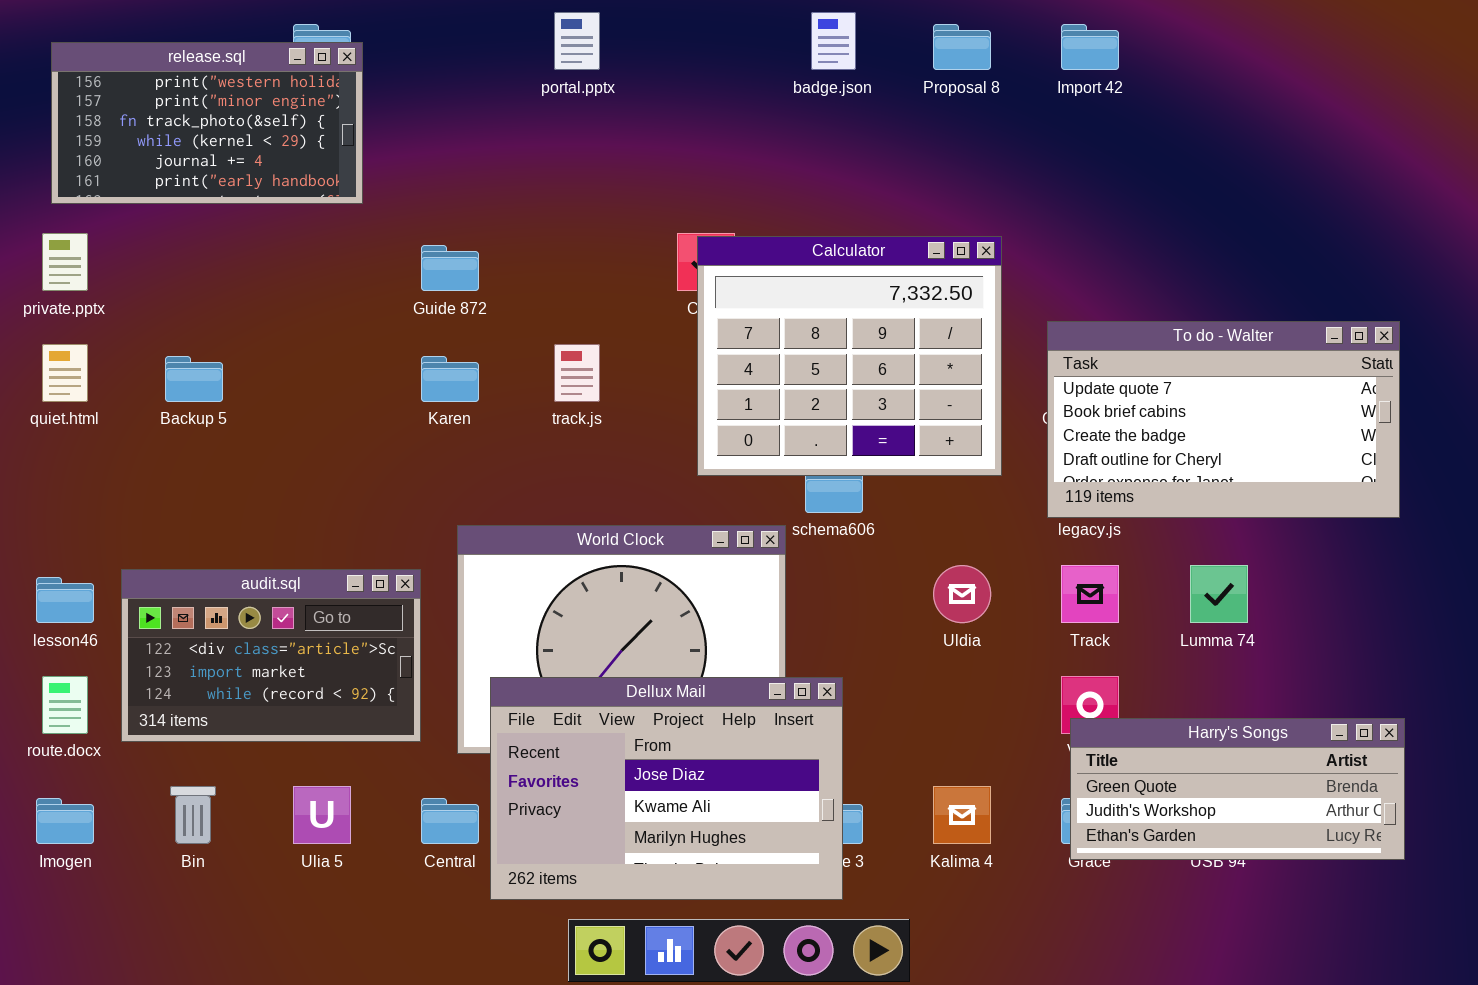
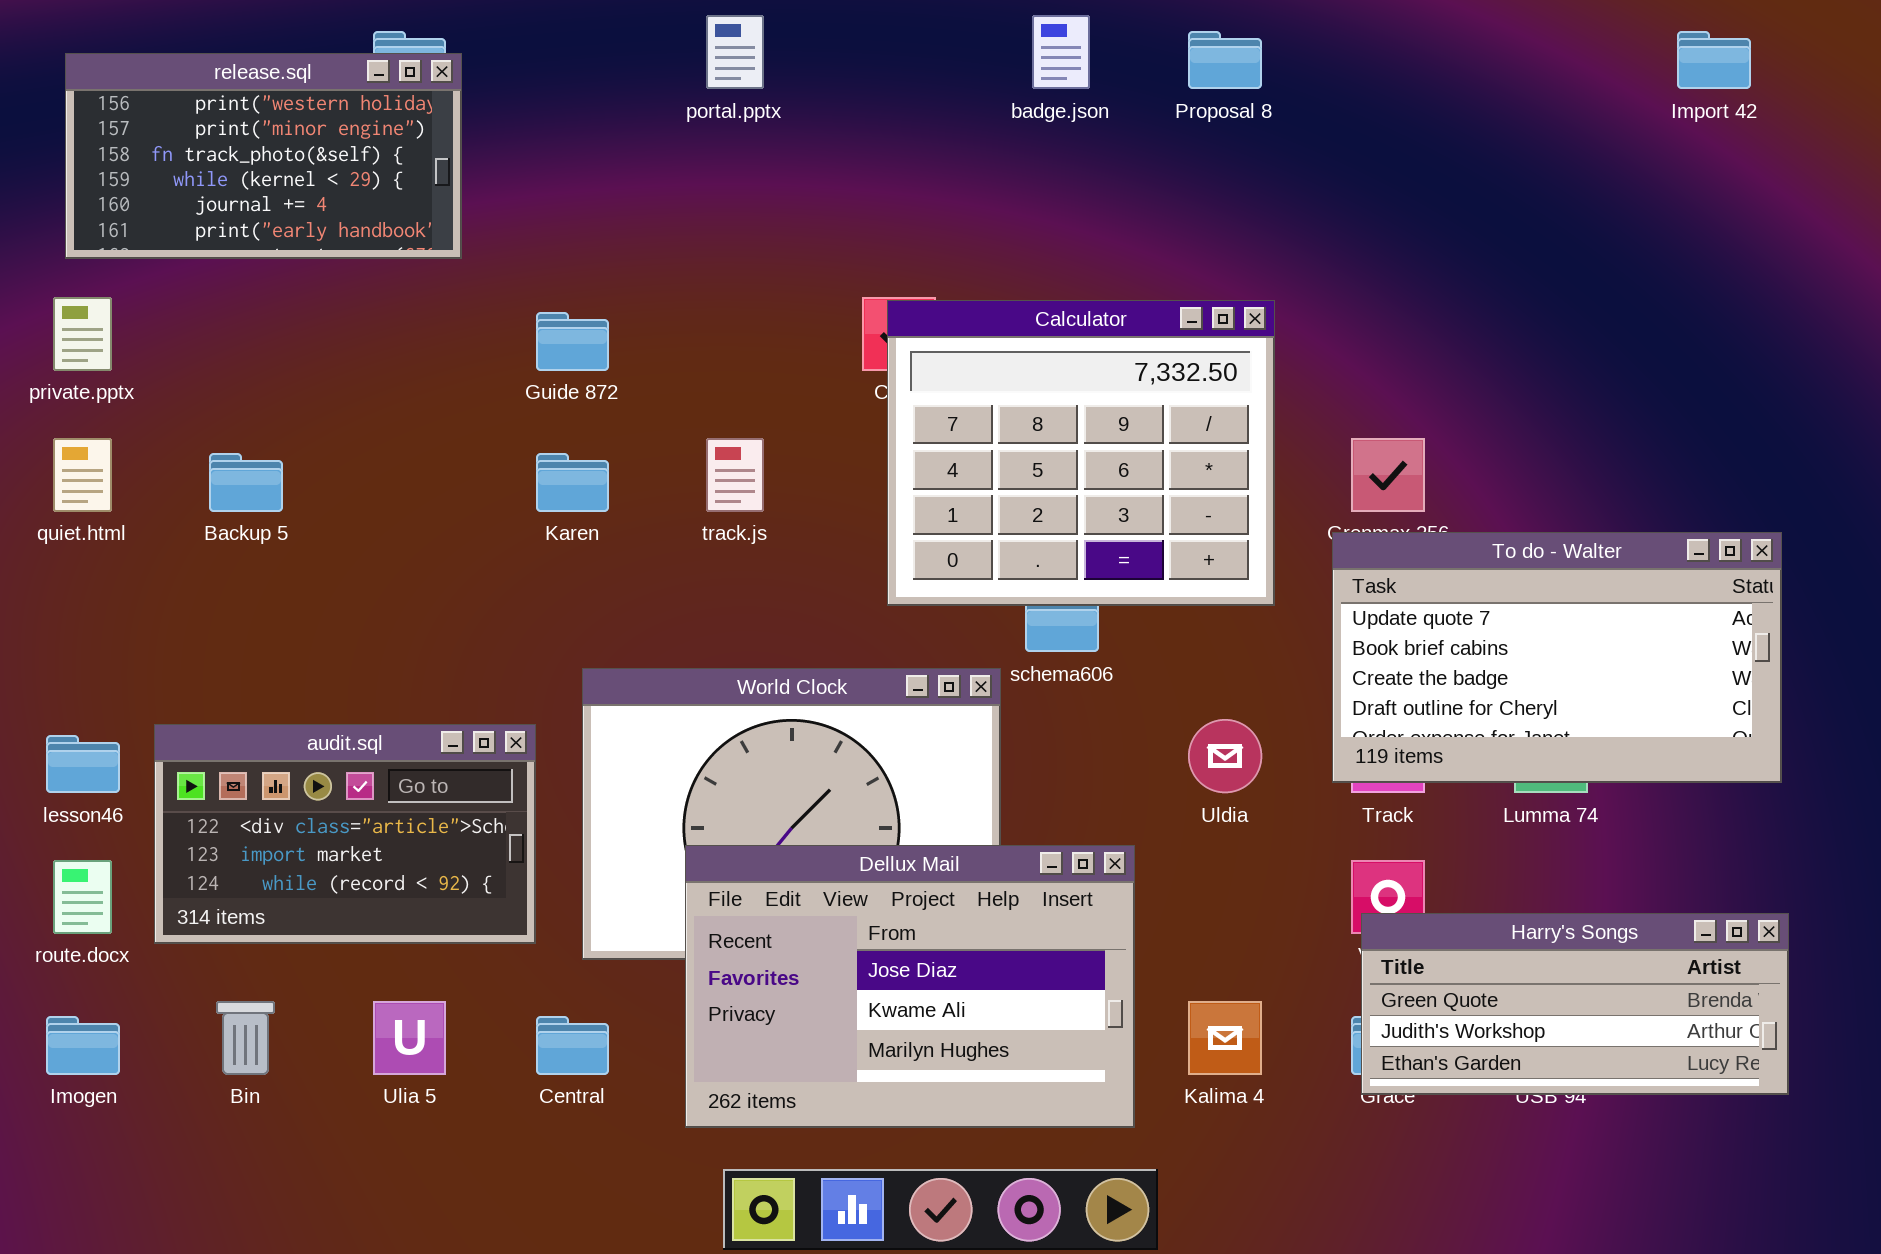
Import 42: [1061,24,1119,70] -> [1677,31,1751,89], moved
To do - Walter: [1047,321,1400,518] -> [1332,532,1782,783], moved
Dellux Mail: [490,677,843,900] -> [685,845,1135,1128], moved

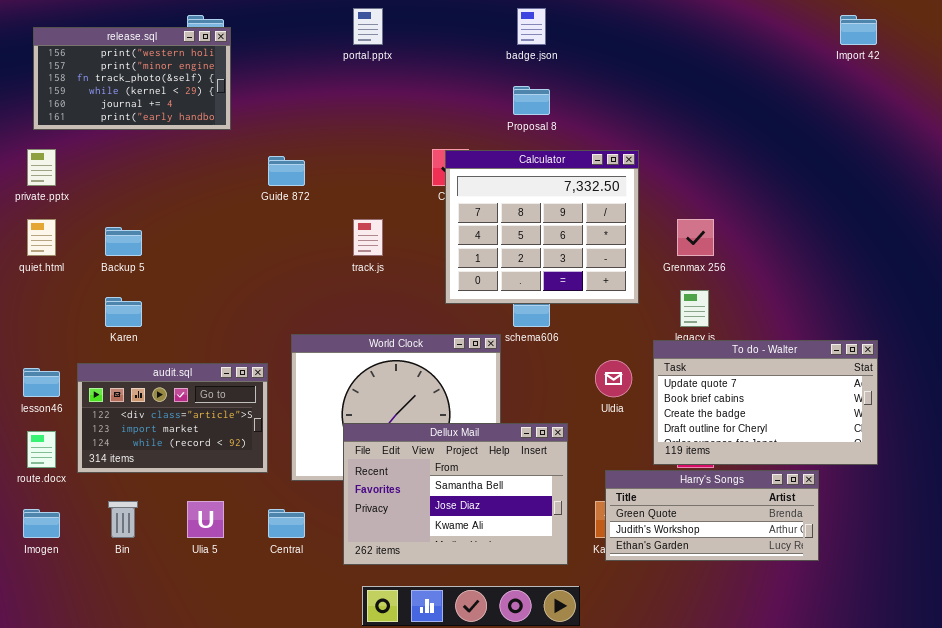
Proposal 8: [1188,31,1262,89] -> [513,86,550,115], moved
Karen: [536,453,609,512] -> [105,297,142,327], moved
To do - Walter: [1332,532,1782,783] -> [653,340,878,465], moved
Dellux Mail: [685,845,1135,1128] -> [343,423,568,565], scrolled up 1 row
Harry's Songs: [1361,913,1789,1095] -> [605,470,819,561], moved

